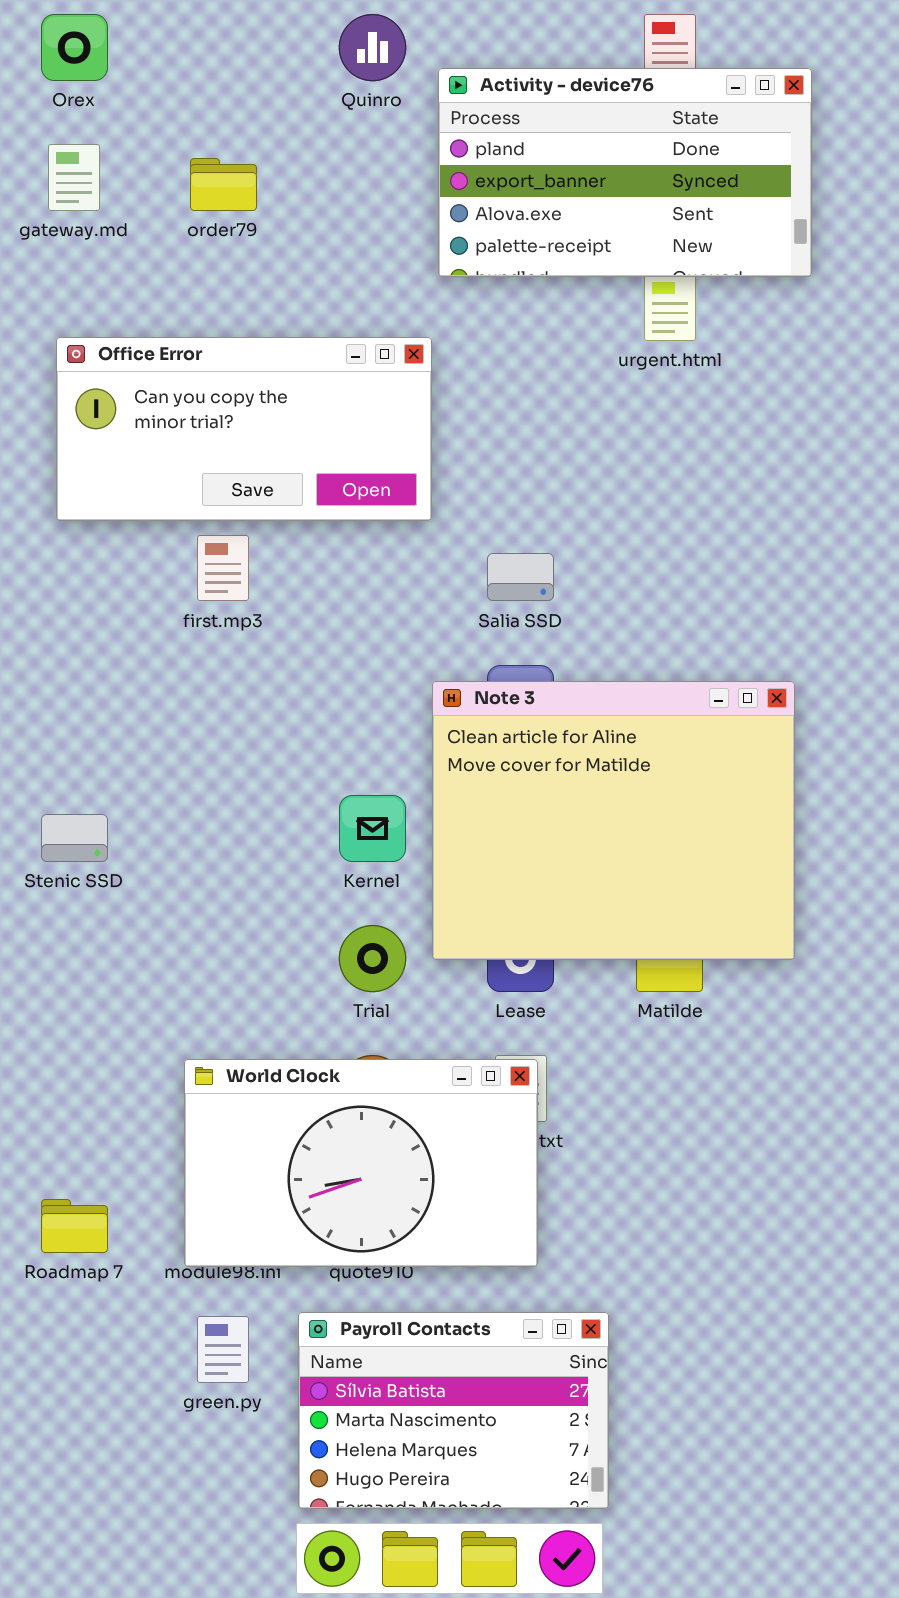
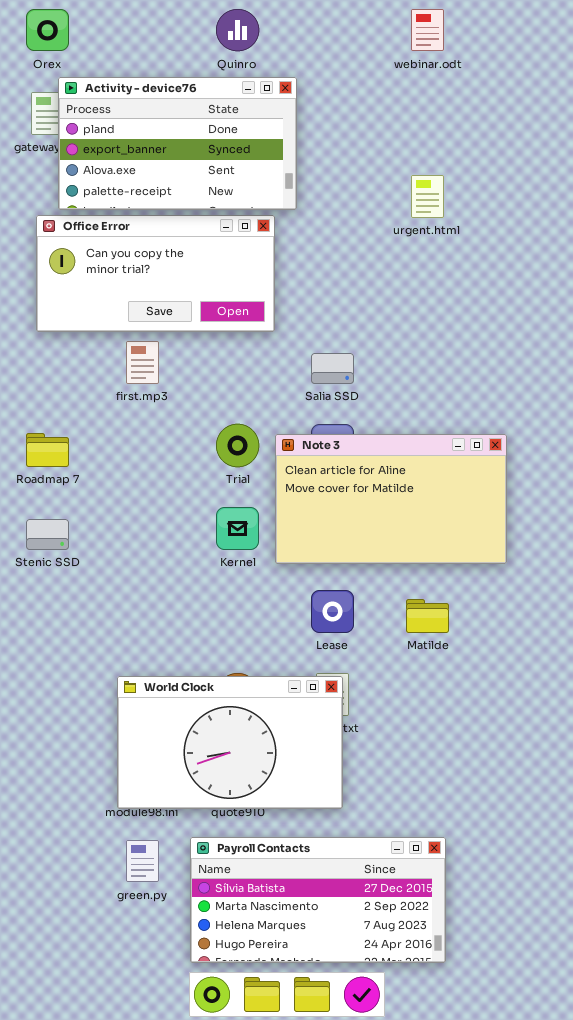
Activity - device76: [438,68,812,277] -> [58,77,297,210], moved
Note 3: [432,681,795,960] -> [275,434,507,564], resized
Trial: [339,925,406,992] -> [216,424,259,467], moved
Roadmap 7: [41,1199,108,1253] -> [26,433,69,467], moved
Payroll Contacts: [298,1312,609,1509] -> [190,837,446,963], resized

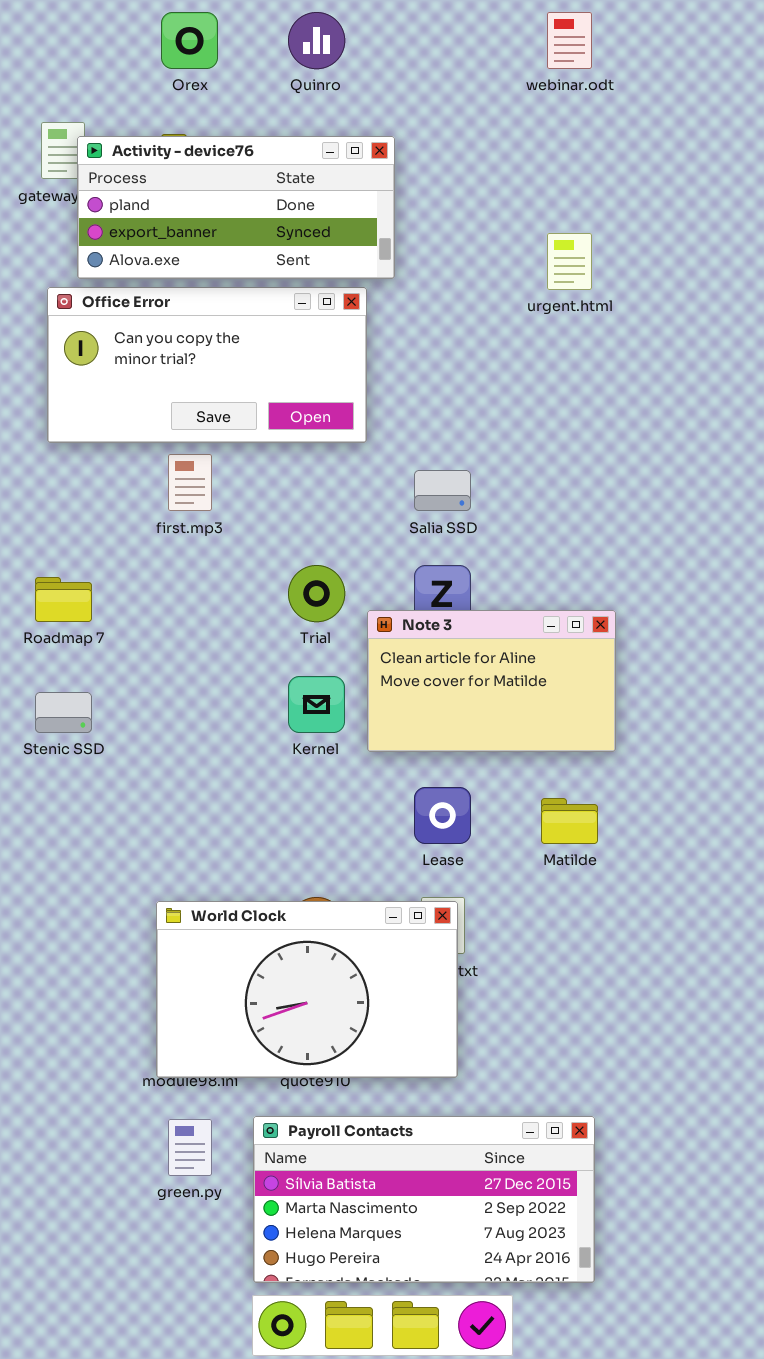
Orex: [26,9,69,51] -> [161,12,218,69], moved
Activity - device76: [58,77,297,210] -> [77,136,395,279], resized
Note 3: [275,434,507,564] -> [367,610,616,752], resized

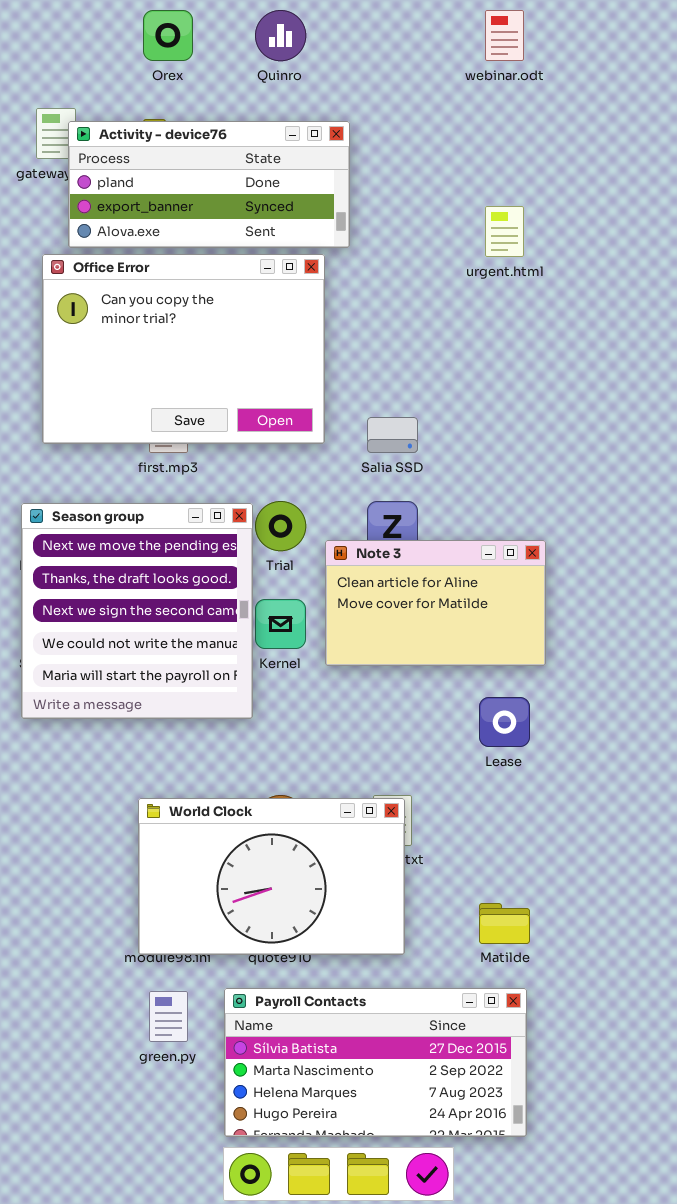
Office Error: [47,287,367,443] -> [42,254,325,444], resized
Season group: none -> [21,503,253,719], opened
Lease: [414,787,471,844] -> [479,697,530,747], moved
Matilde: [541,798,598,844] -> [479,903,530,944], moved

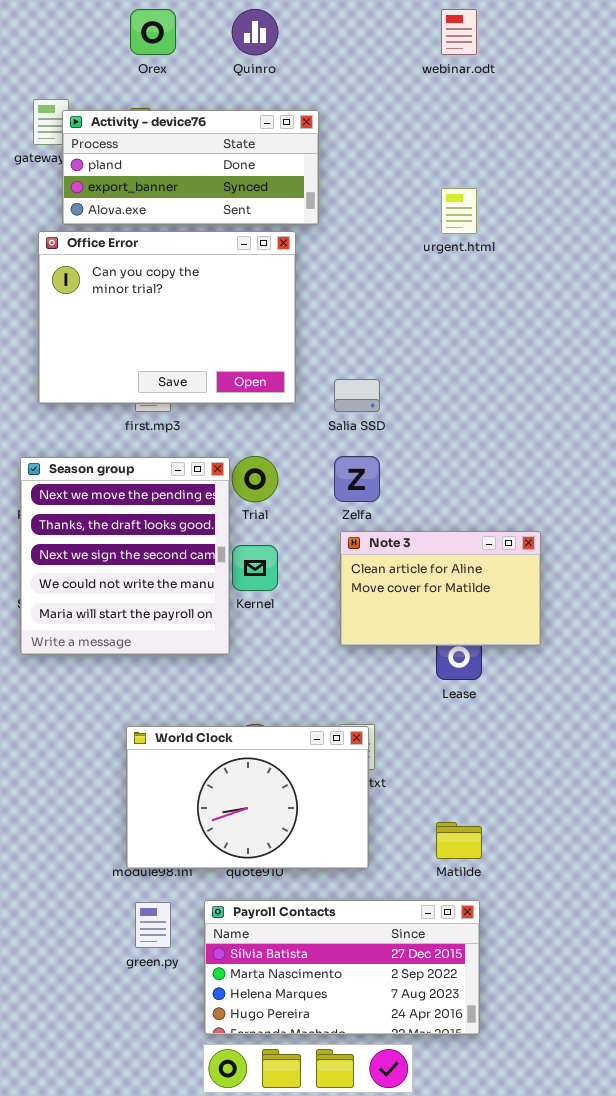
Note 3: [325,540,546,666] -> [340,531,541,646], moved

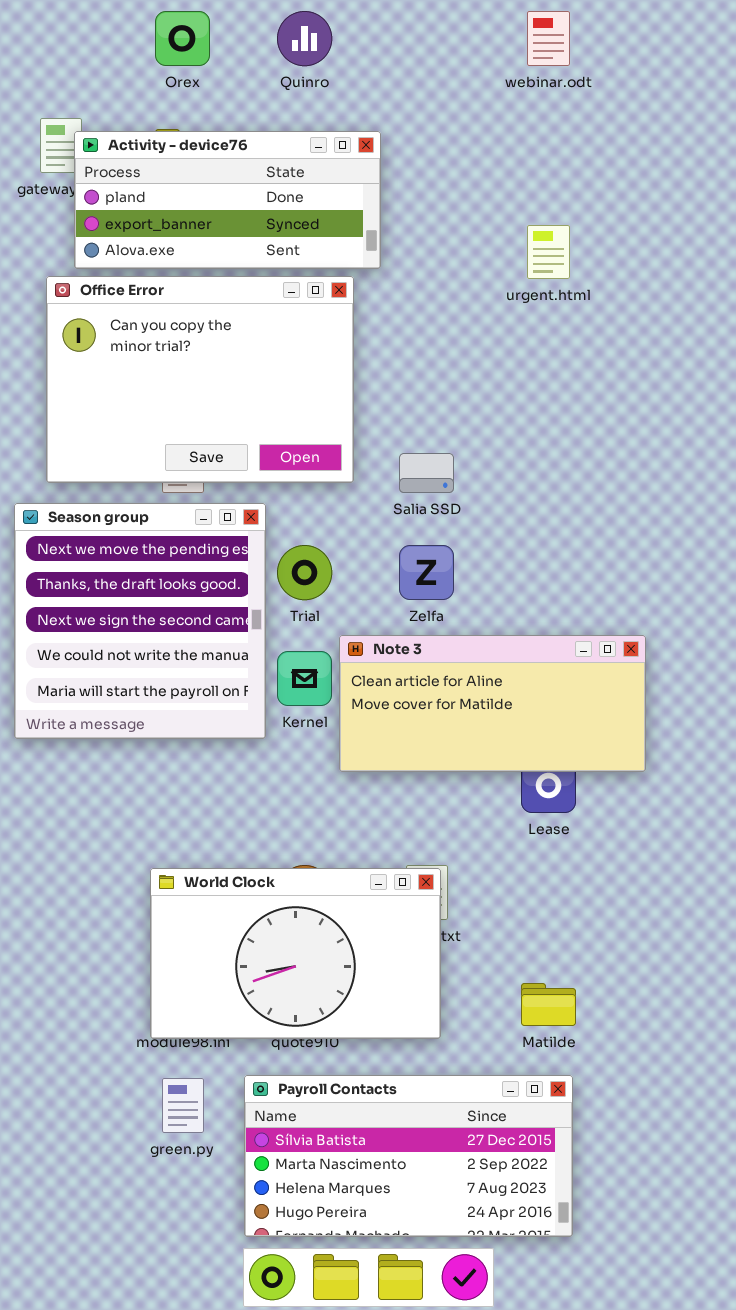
Season group: [20,457,230,655] -> [14,503,266,739], moved
Note 3: [340,531,541,646] -> [339,635,646,772], resized

